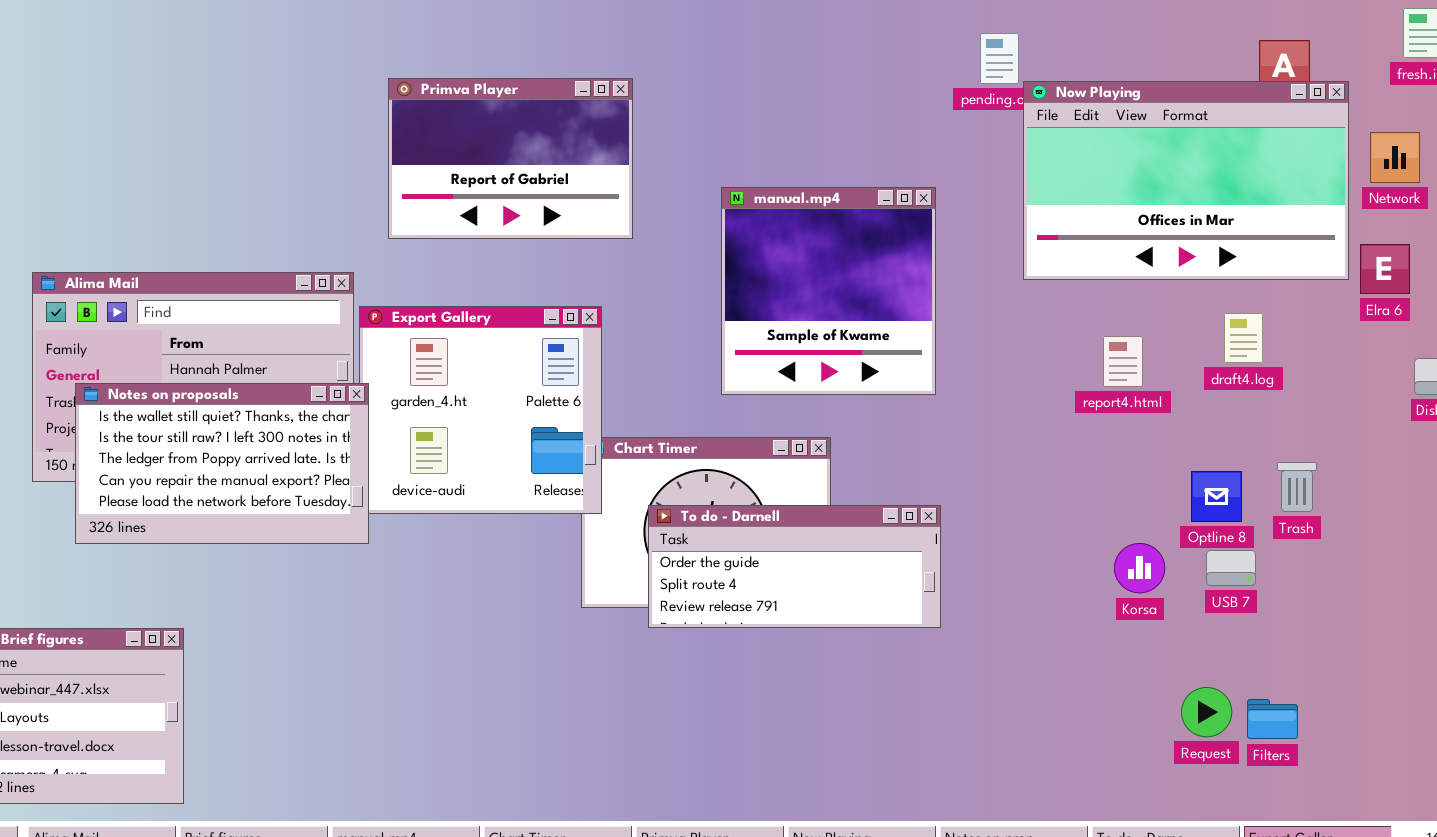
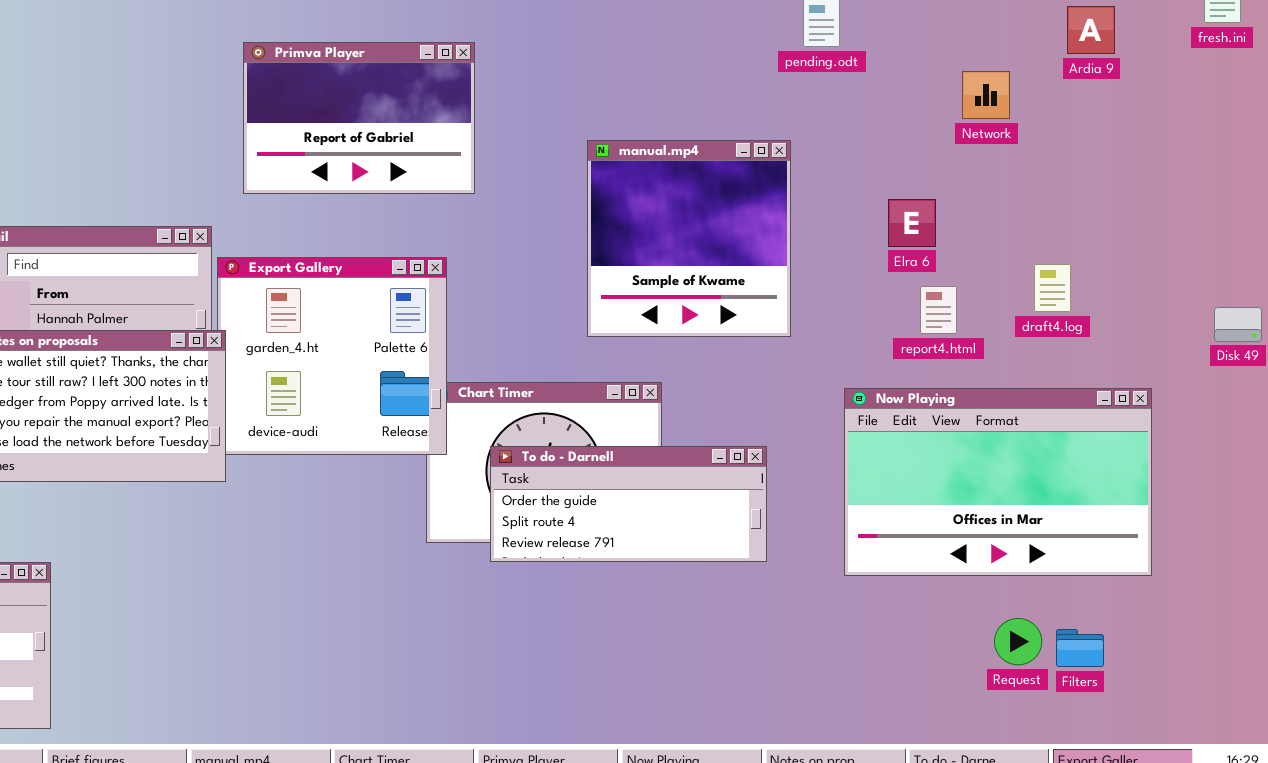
Now Playing: [1023,81,1349,280] -> [844,388,1152,576], moved
Network: [1370,132,1420,183] -> [962,71,1010,119], moved
manual.mp4: [721,187,936,395] -> [587,140,791,337], moved
Elra 6: [1360,244,1410,294] -> [888,199,936,247], moved

